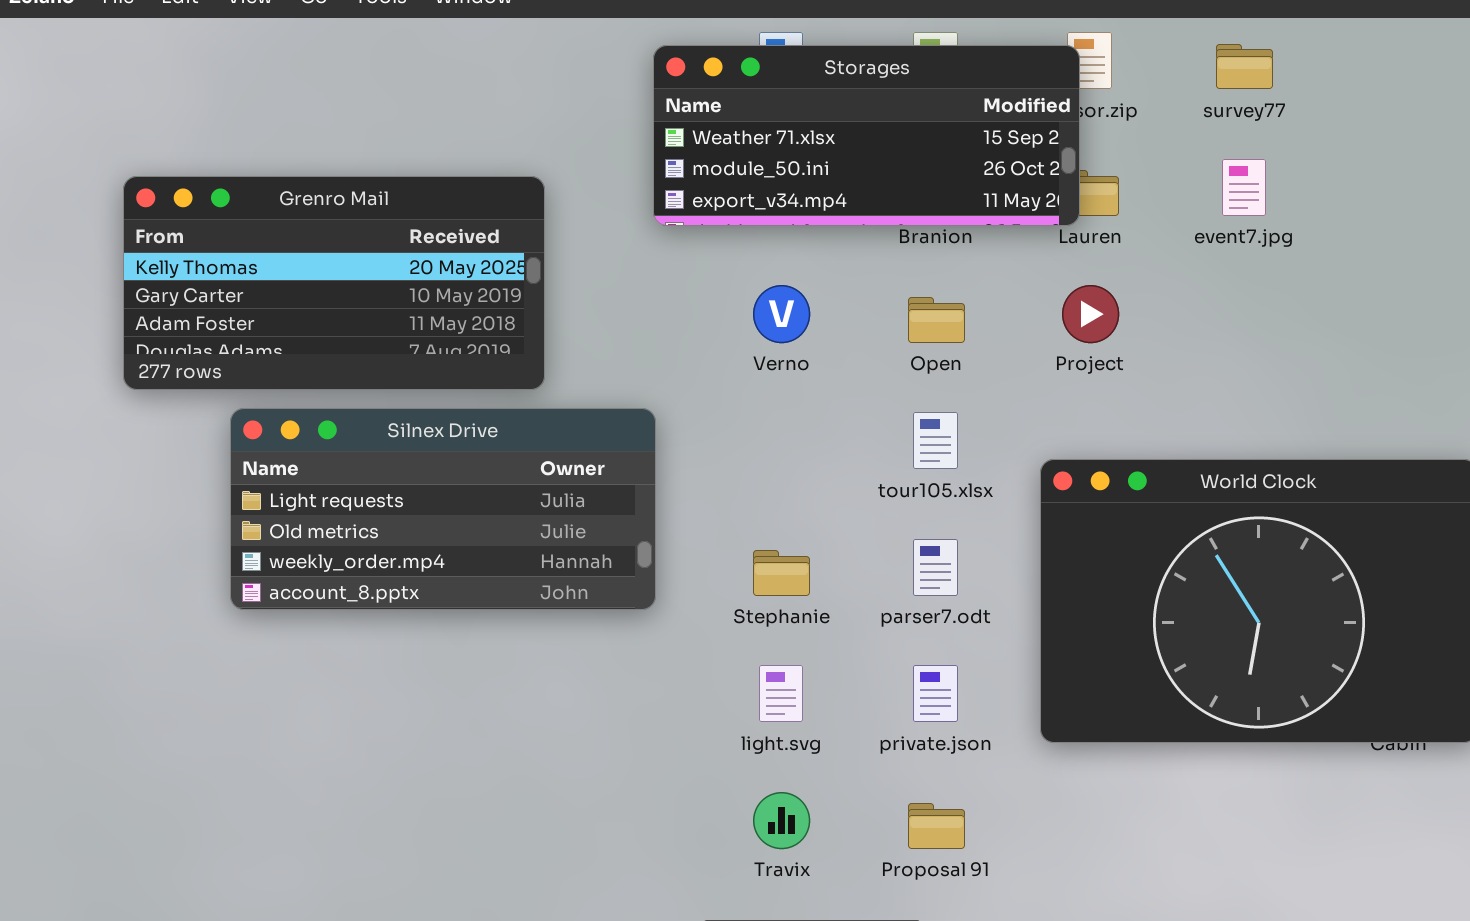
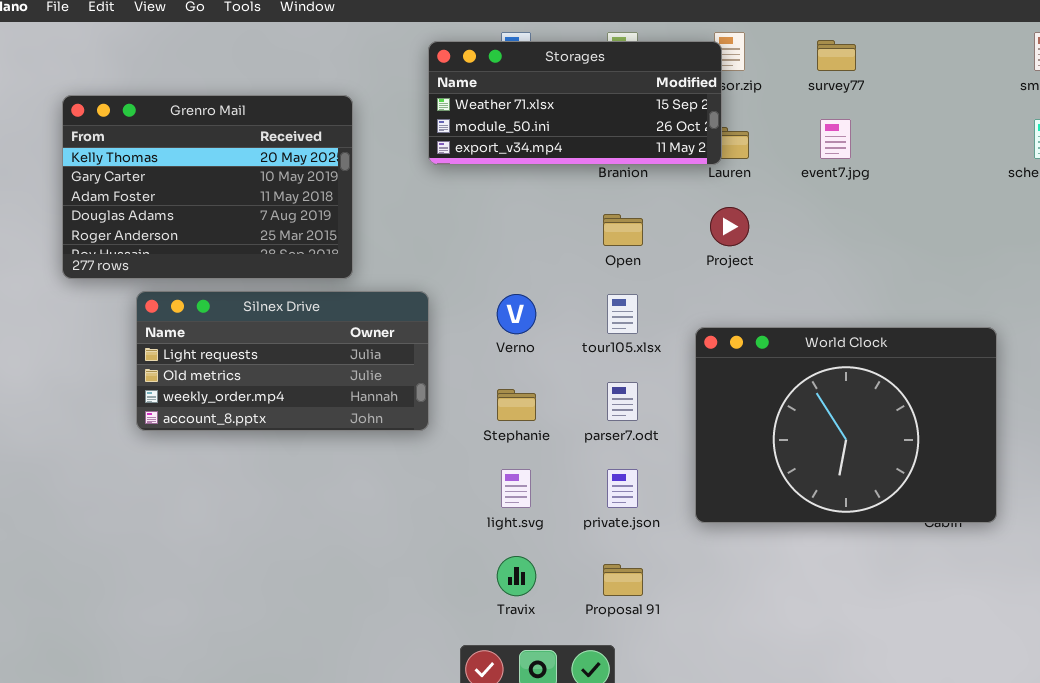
Grenro Mail: [123,176,545,390] -> [62,95,353,279], resized
Verno: [753,285,810,343] -> [497,294,536,334], moved

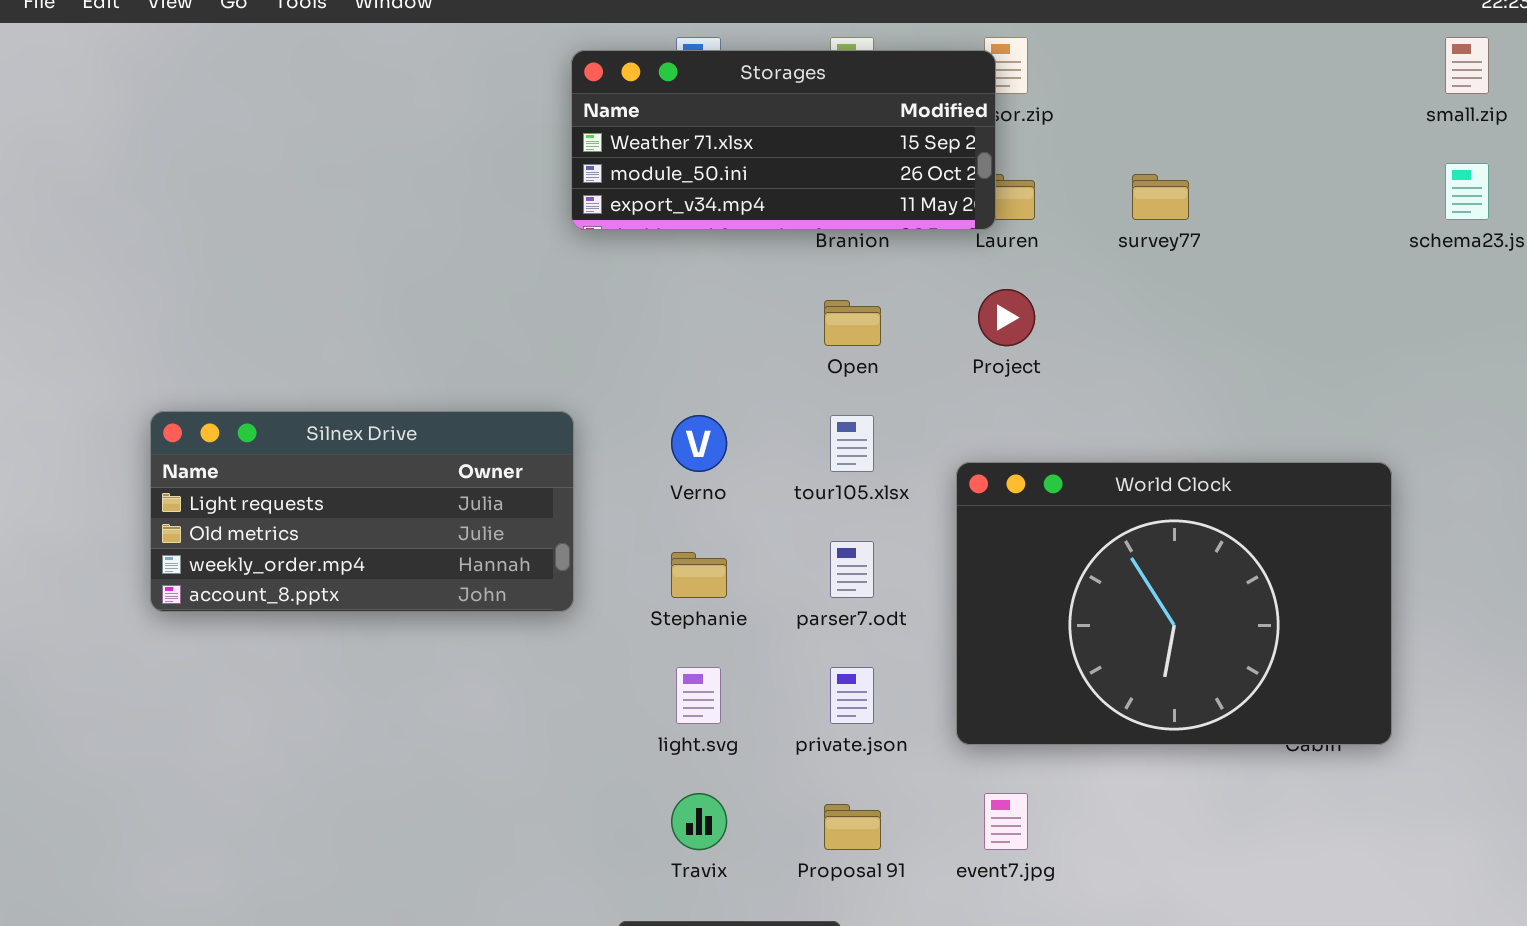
survey77: [817,40,856,71] -> [1132,174,1189,220], moved
Grenro Mail: [62,95,353,279] -> none, closed
event7.jpg: [820,119,851,159] -> [984,793,1028,850], moved

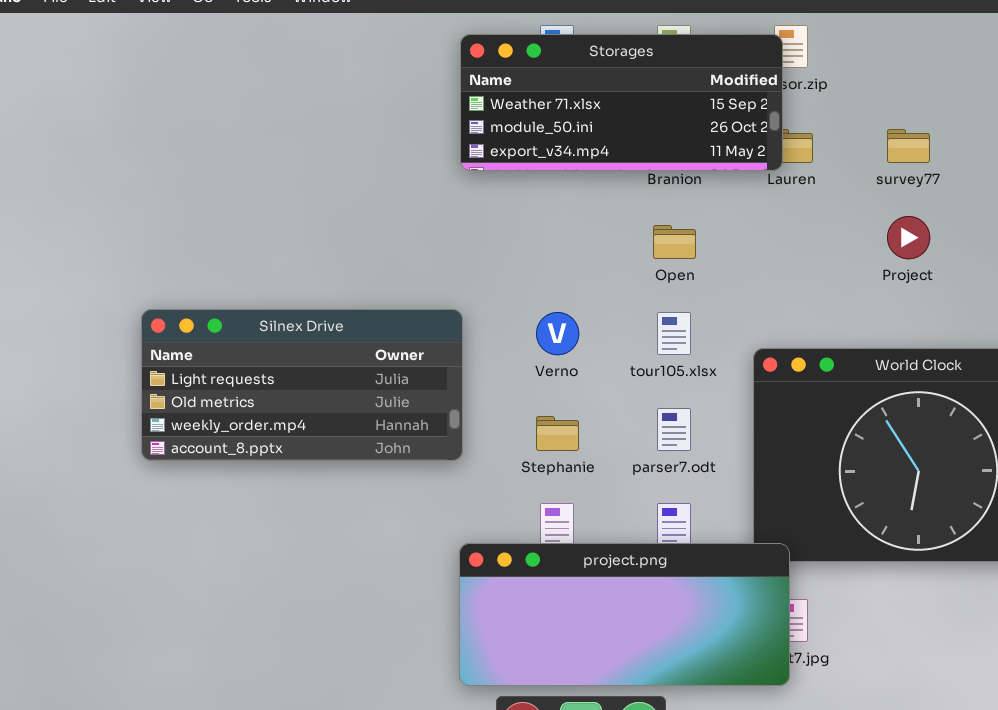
Project: [978,289,1035,346] -> [887,216,930,259], moved
project.png: none -> [459,543,790,686], opened

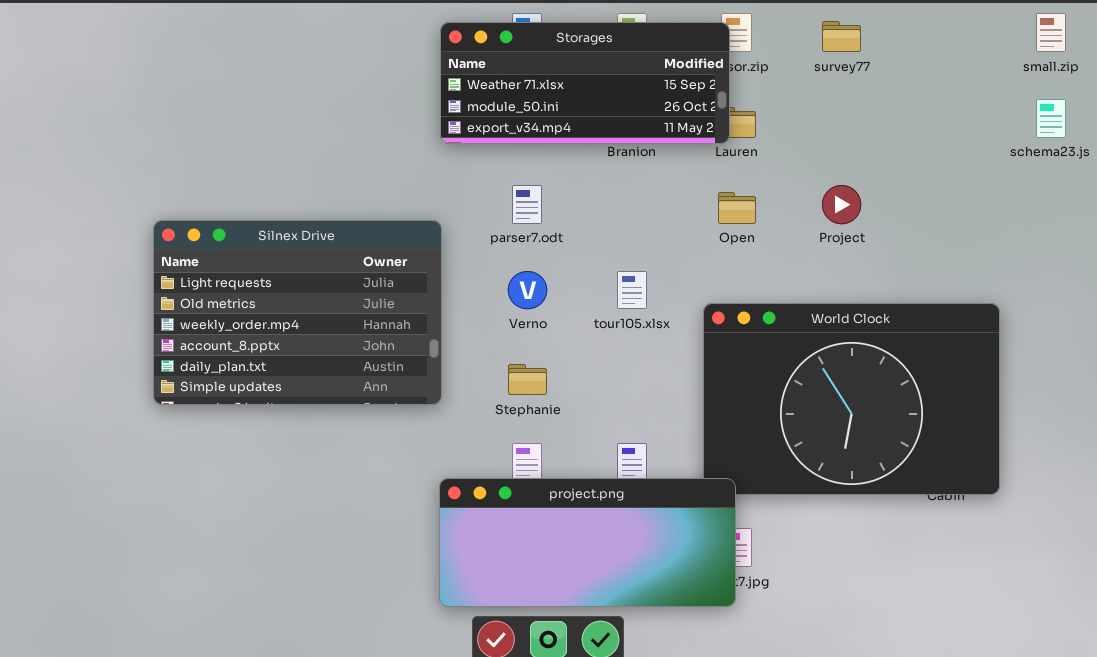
survey77: [887,129,930,163] -> [822,21,861,52], moved
Open: [653,225,696,259] -> [718,192,756,224], moved
Silnex Drive: [141,309,463,461] -> [153,220,442,405], resized
parser7.odt: [657,408,691,451] -> [512,185,542,224], moved

